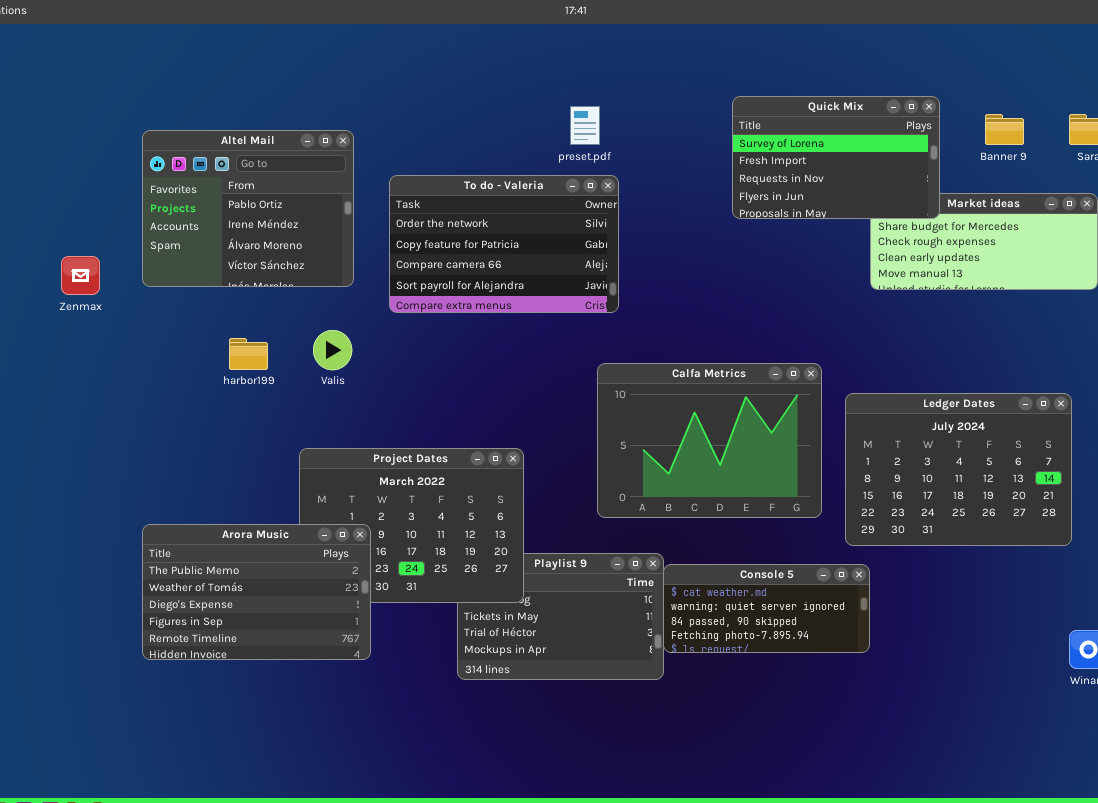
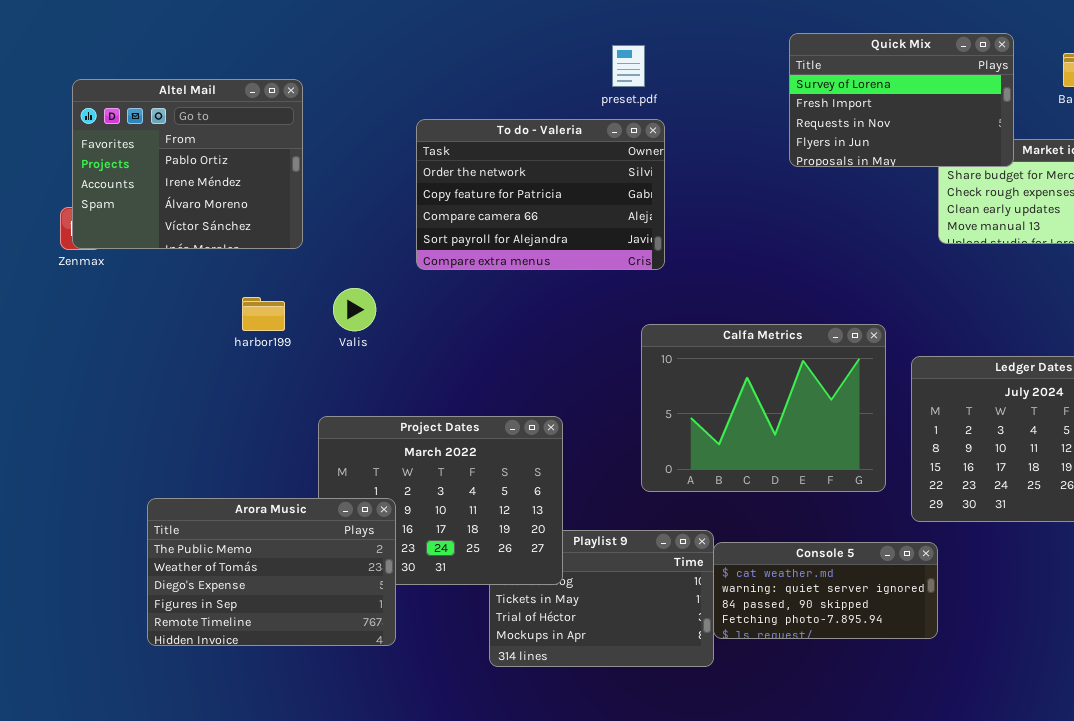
Altel Mail: [142,130,354,287] -> [72,79,303,249], moved

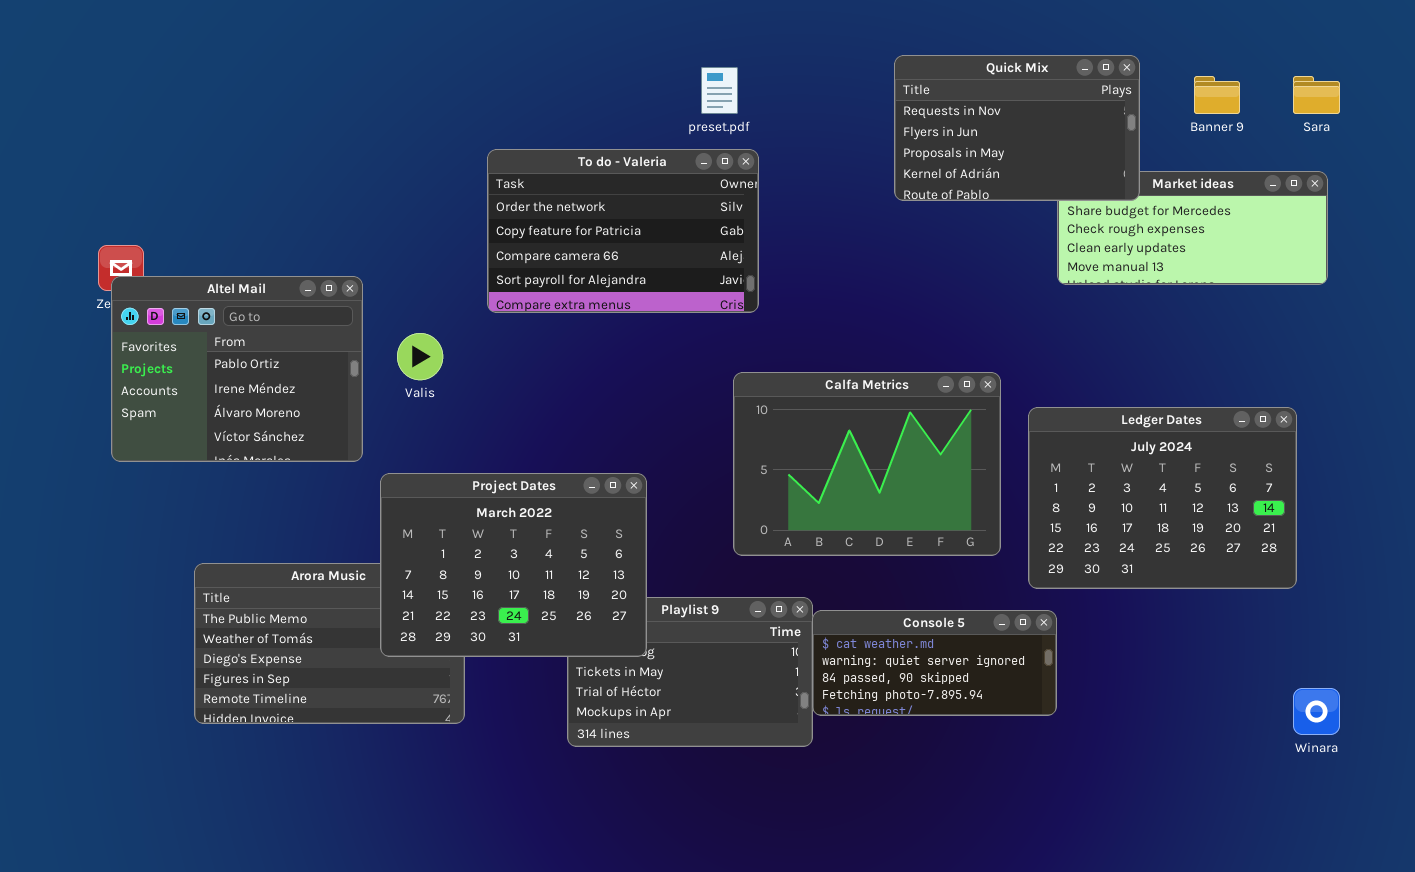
Quick Mix: [789,33,1014,167] -> [894,55,1140,201], scrolled down 2 rows
Altel Mail: [72,79,303,249] -> [111,276,363,462], moved
Project Dates: [318,416,563,585] -> [380,473,647,657], raised

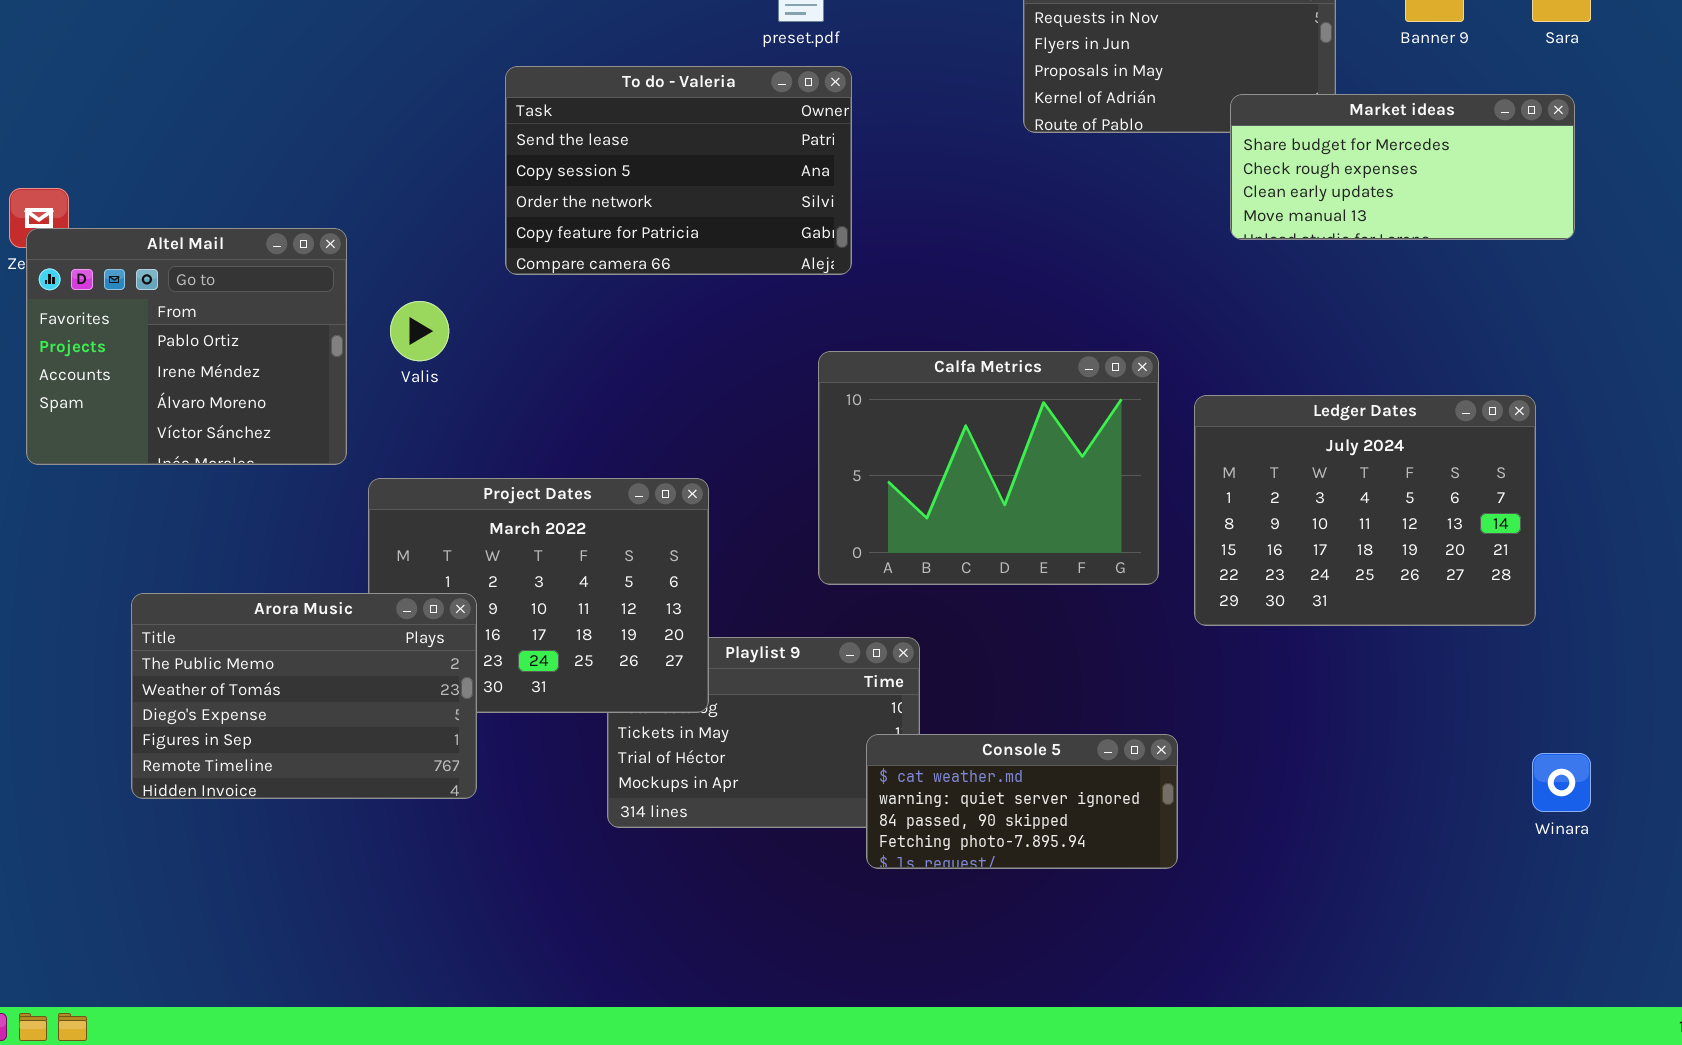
To do - Valeria: [487,149,759,313] -> [505,66,852,275], scrolled up 2 rows
Market ideas: [1057,171,1328,285] -> [1230,94,1575,240], raised
Arora Music: [194,563,465,724] -> [131,593,477,799], raised
Console 5: [812,610,1057,716] -> [866,734,1178,869], moved

